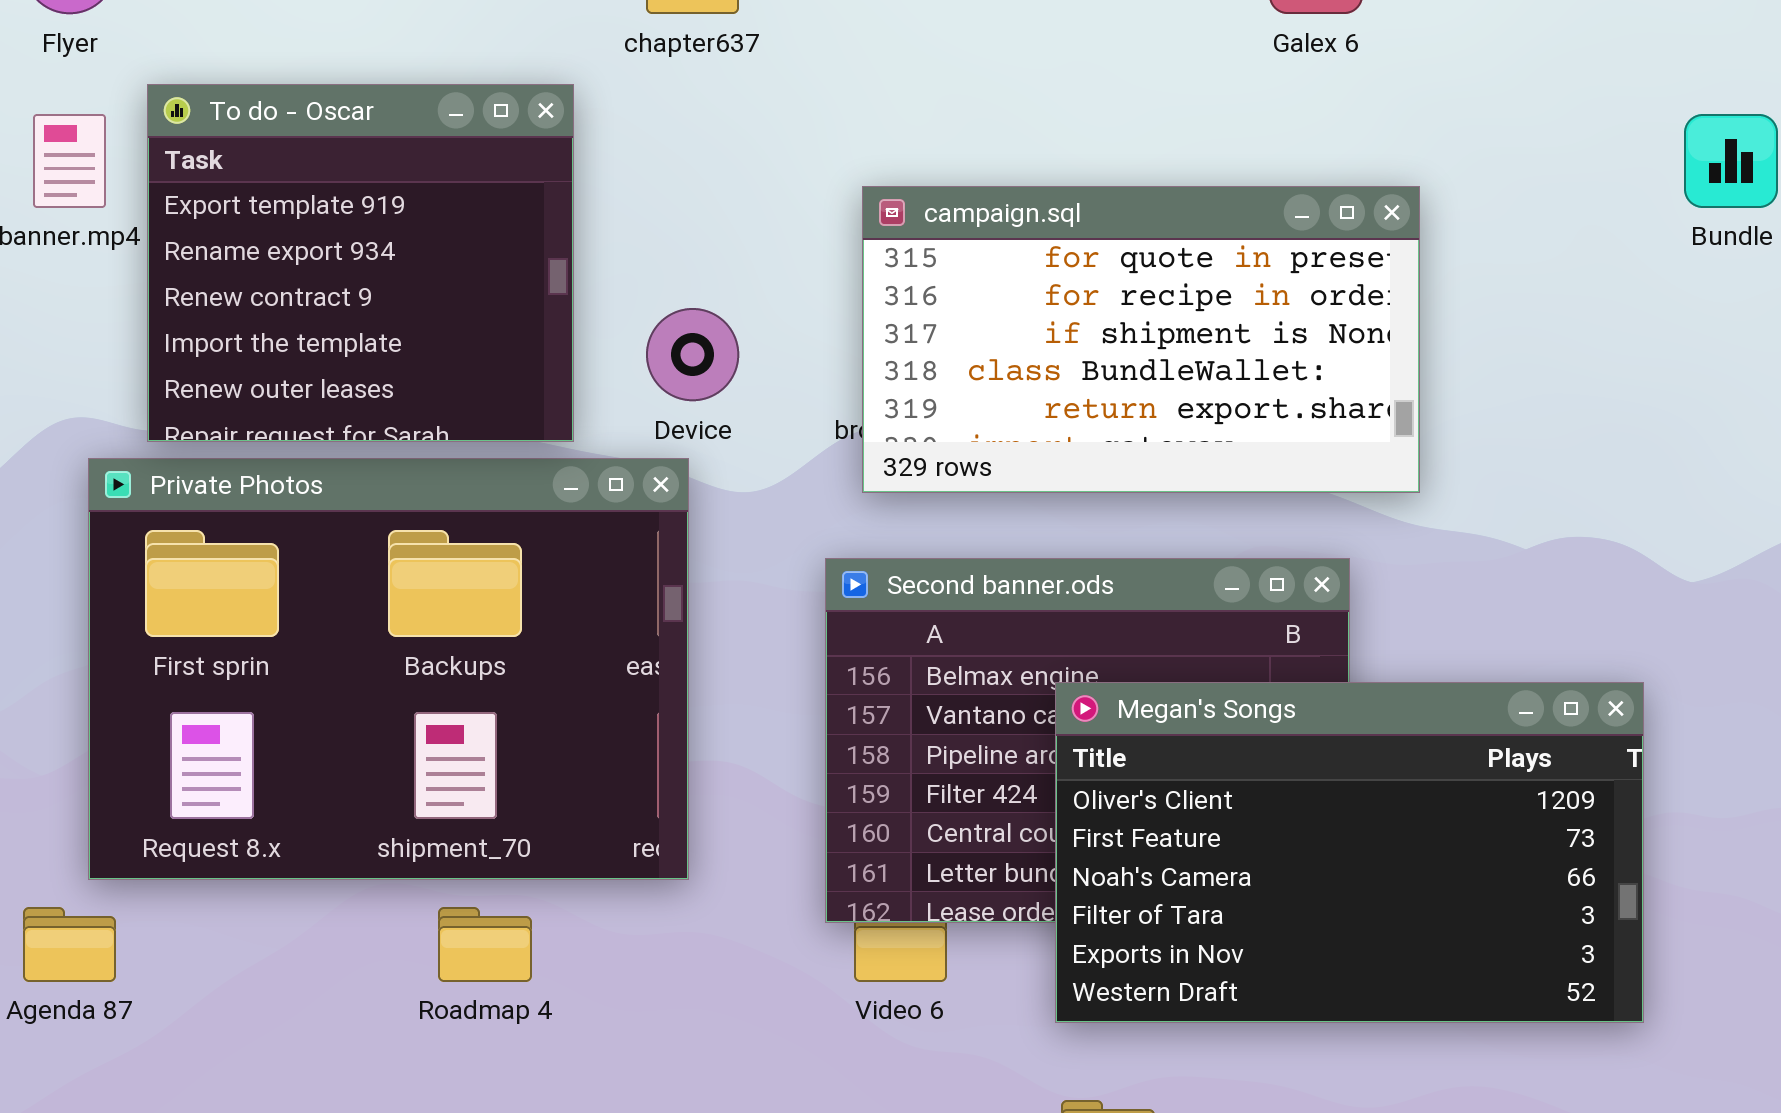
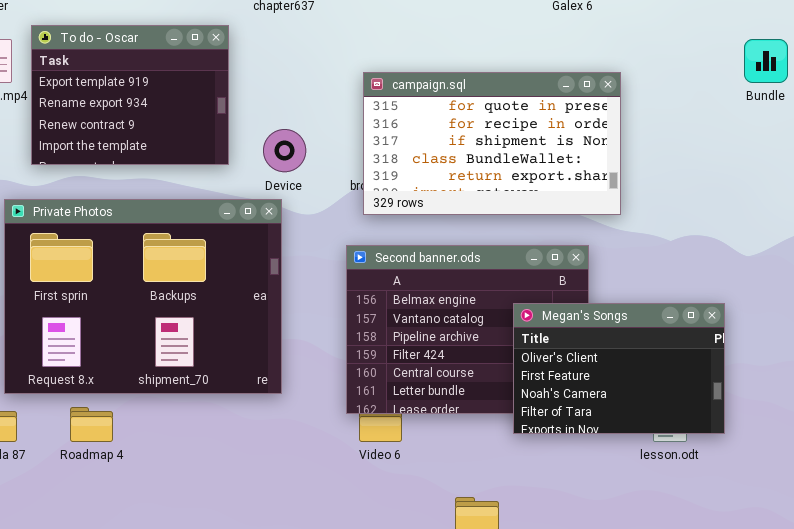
To do - Oscar: [147,84,574,442] -> [31,25,229,165], resized
Megan's Songs: [1055,682,1644,1023] -> [513,303,725,434], resized
Roadmap 4: [438,907,532,982] -> [70,407,113,442], moved

